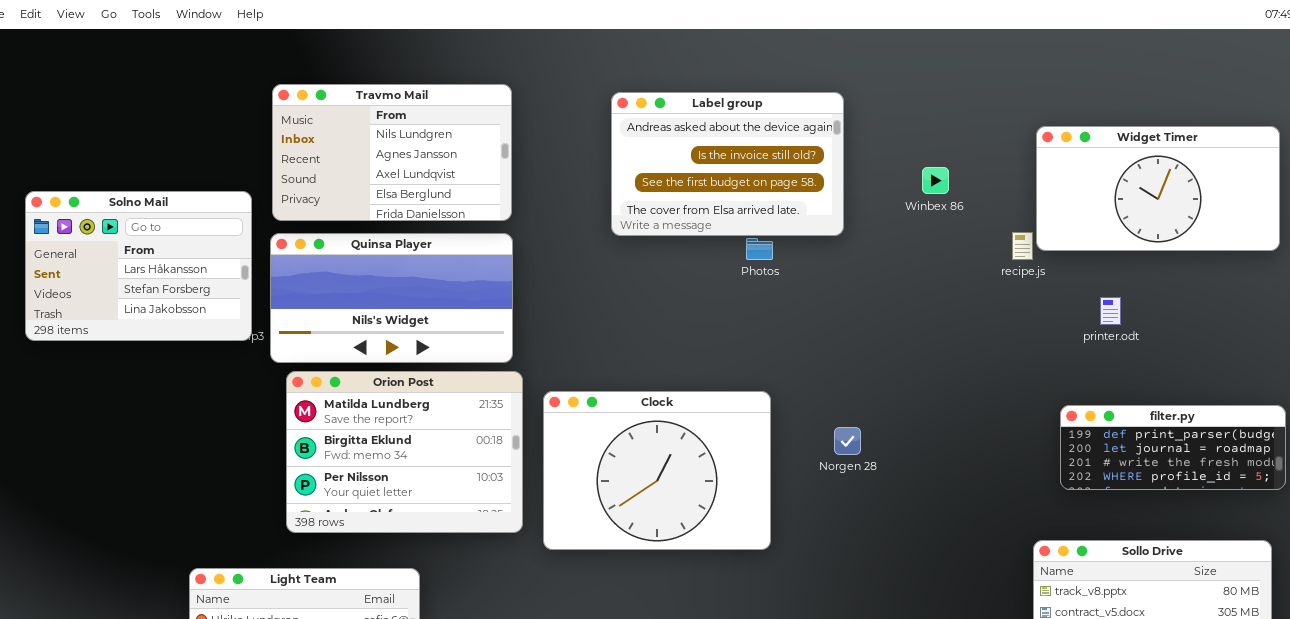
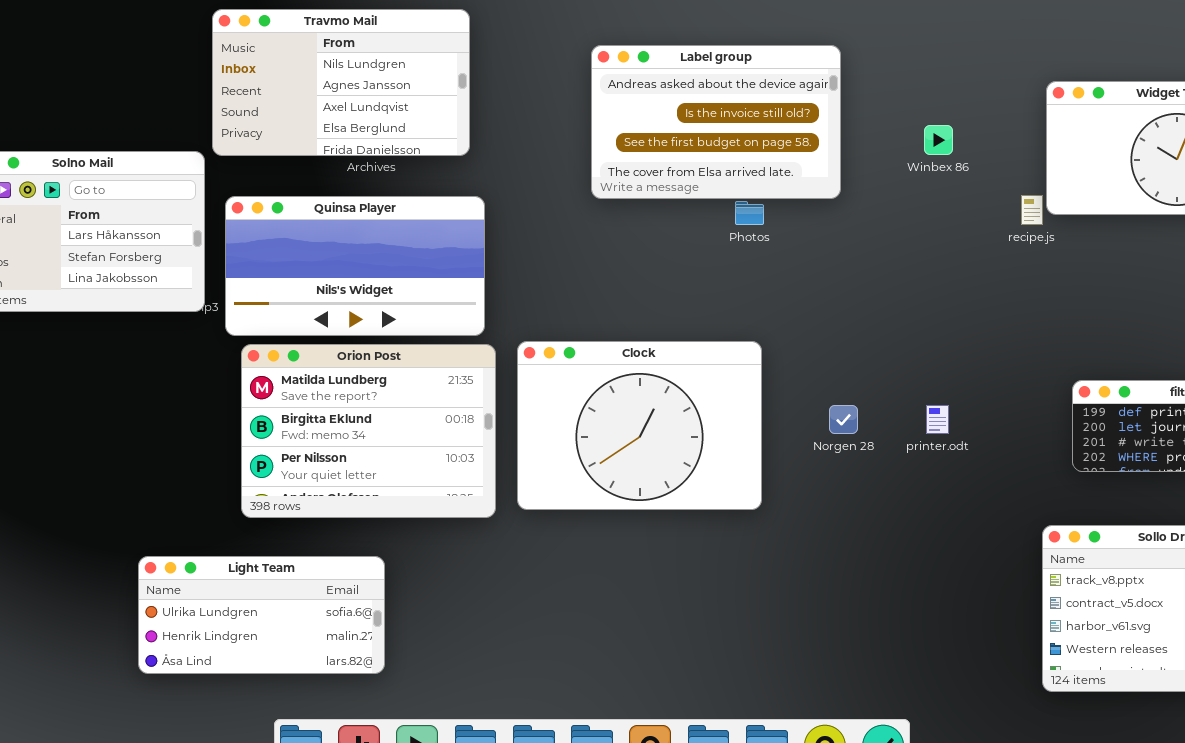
Travmo Mail: [272,84,512,221] -> [212,9,470,156], moved
printer.odt: [1100,297,1121,325] -> [926,405,949,434], moved
Clock: [543,391,771,550] -> [517,341,762,510], moved

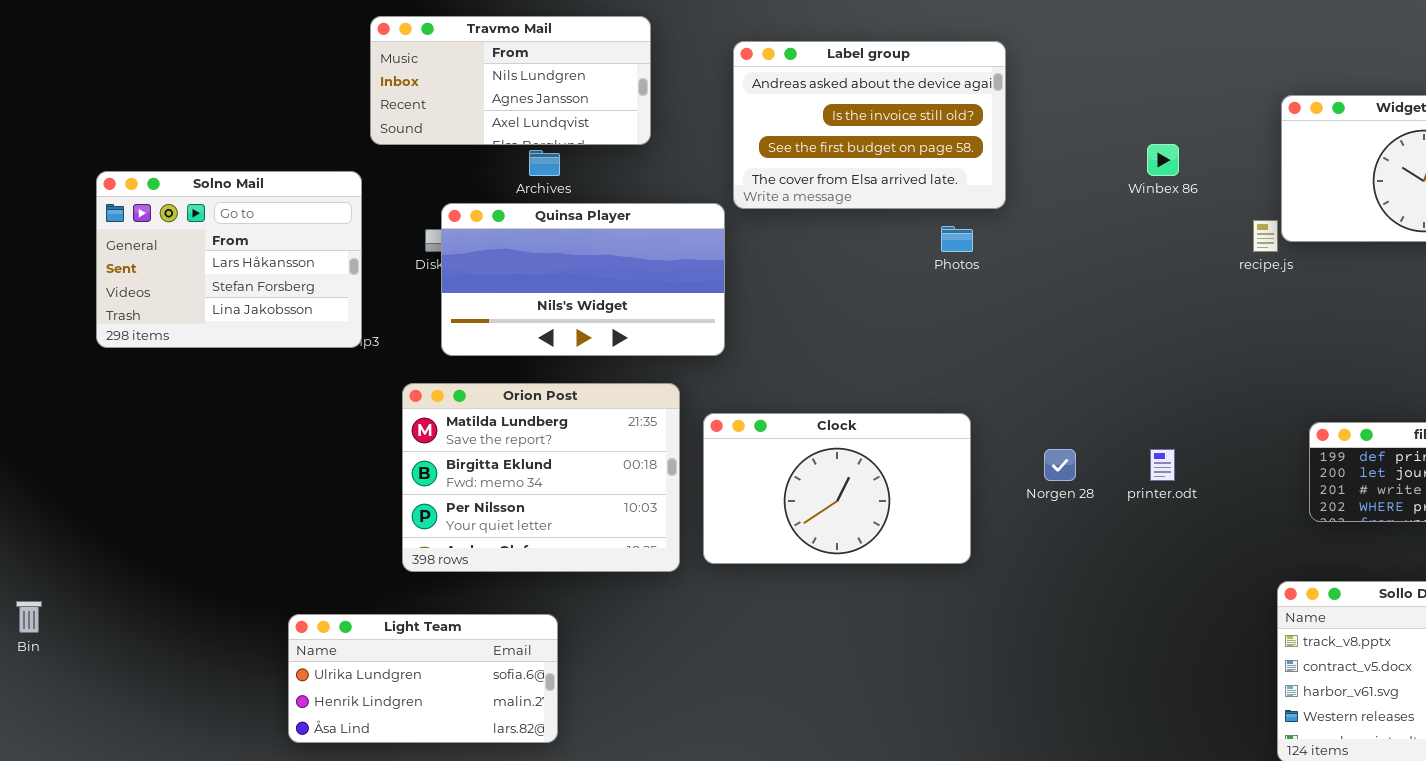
Travmo Mail: [212,9,470,156] -> [370,16,651,145], resized
Label group: [591,45,841,199] -> [733,41,1006,209], moved
Quinsa Player: [225,196,485,336] -> [441,203,725,356], moved
Clock: [517,341,762,510] -> [703,413,971,564], resized

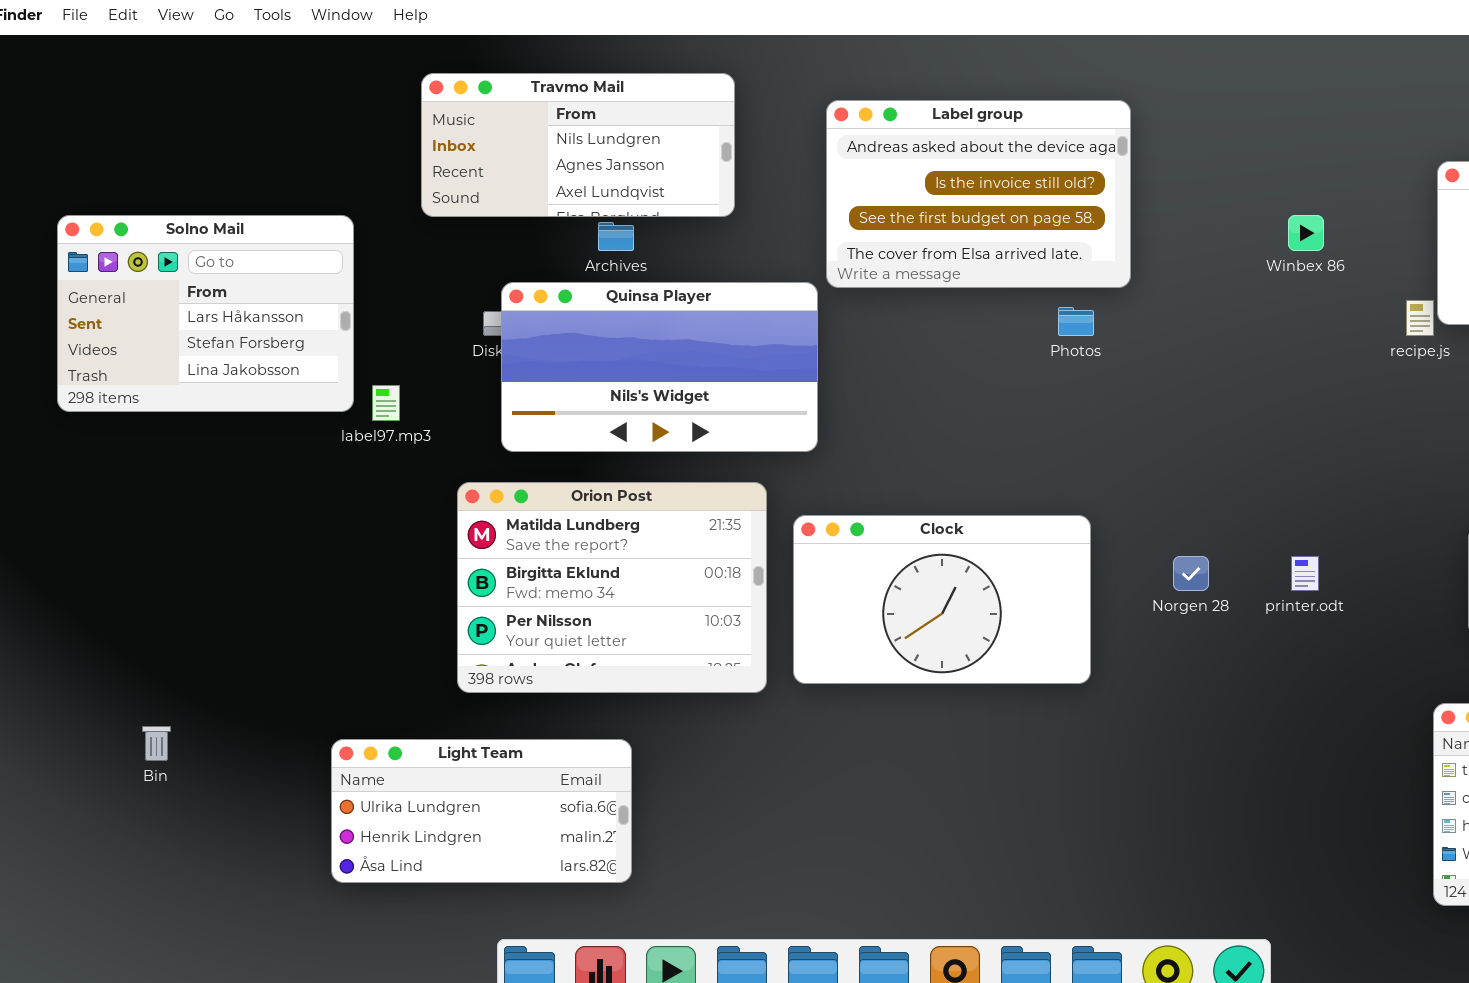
Solno Mail: [96,171,362,348] -> [57,215,354,412], moved
Bin: [16,601,42,633] -> [142,726,171,761], moved

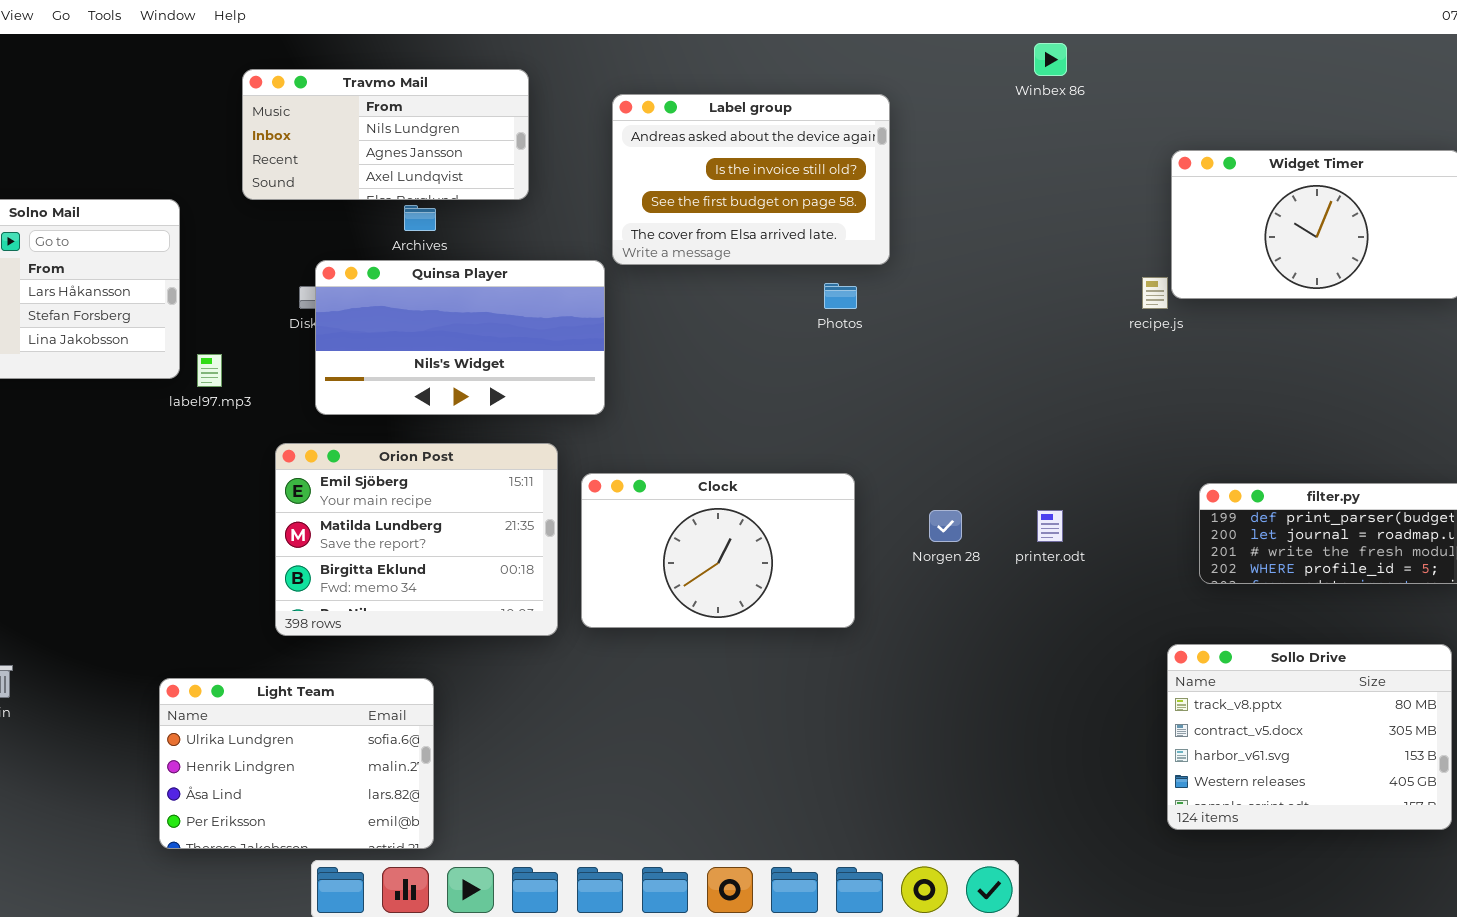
Winbex 86: [1288,215,1324,251] -> [1034,43,1067,76], moved
Orion Post: [457,482,767,693] -> [275,443,558,636], scrolled up 1 row
Light Team: [331,739,632,883] -> [159,678,434,849], resized

